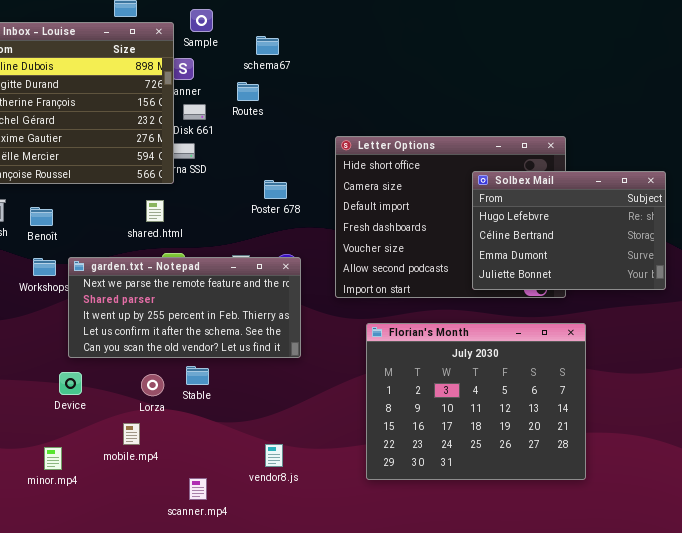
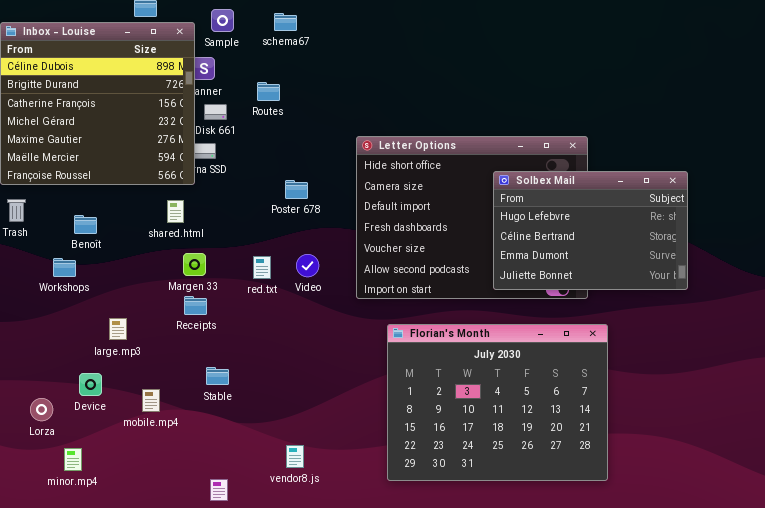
schema67: [256,36,279,55] -> [274,13,297,31], moved
Benoît: [30,207,53,226] -> [74,215,97,234], moved
garden.txt - Notepad: [68,257,301,358] -> none, closed
Lorza: [141,374,164,396] -> [30,398,53,421], moved
mobile.mp4: [123,423,140,445] -> [142,389,160,412], moved

